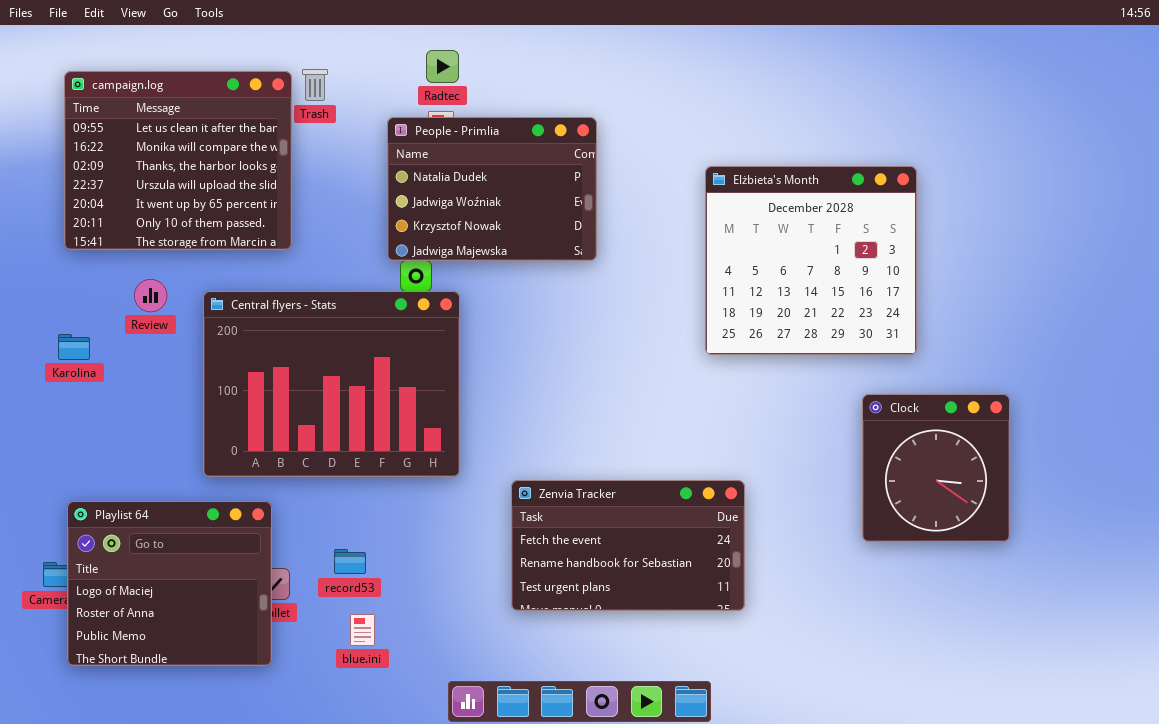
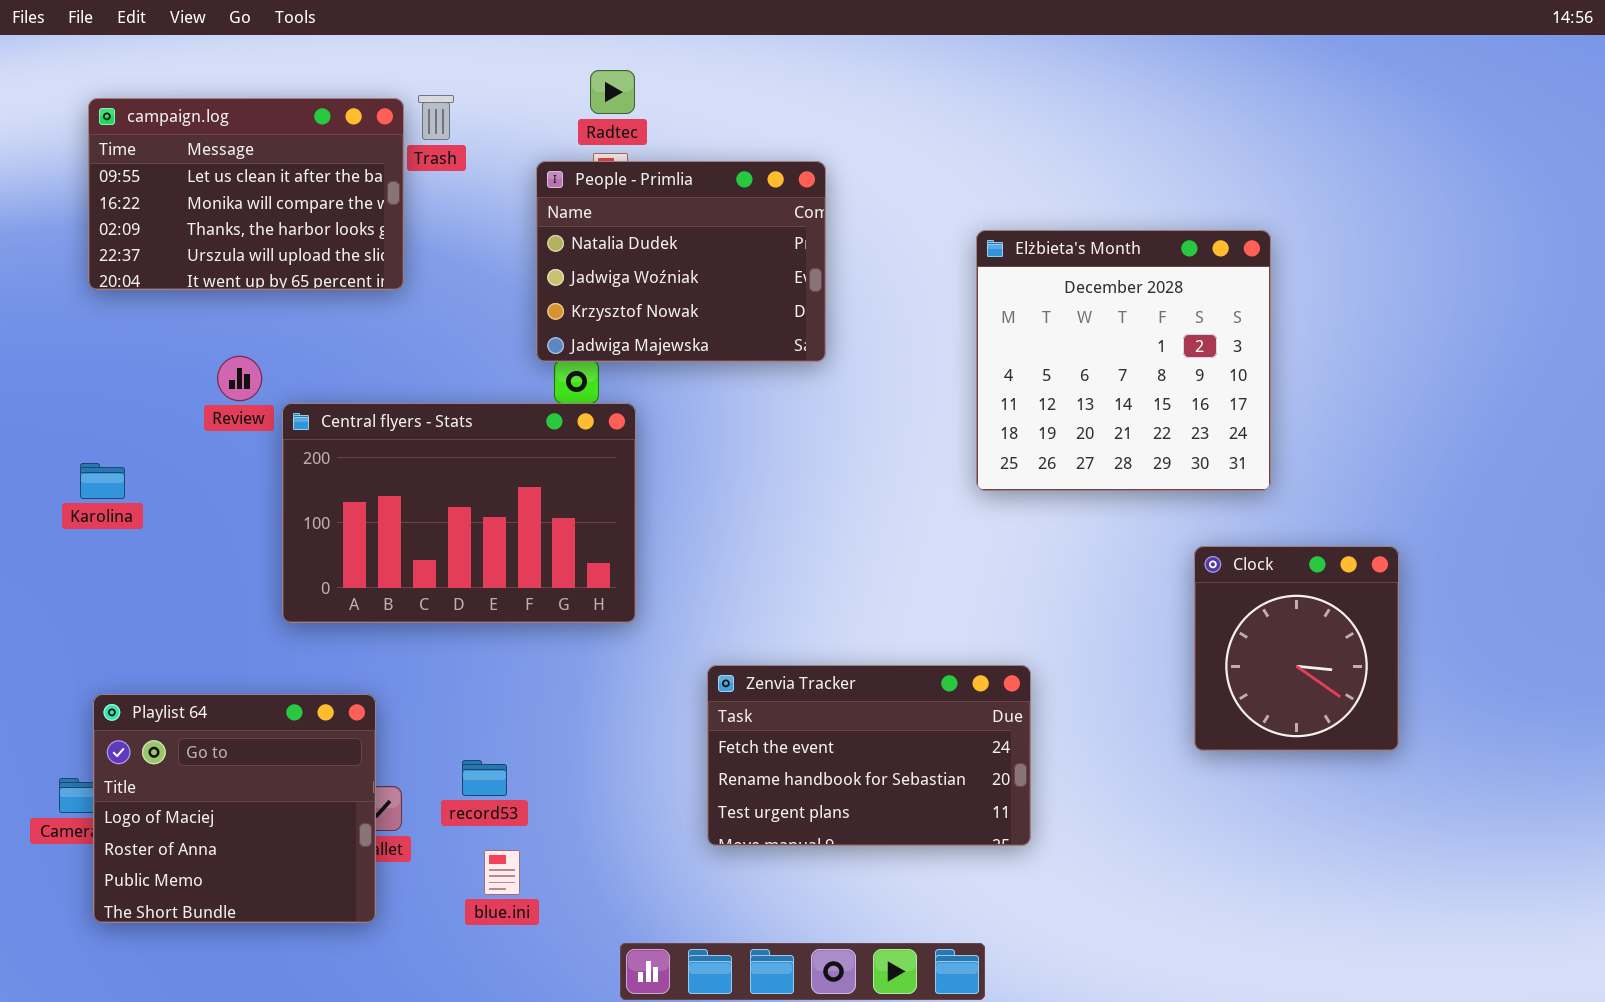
campaign.log: [64,71,292,250] -> [88,98,404,290], resized
Review: [134,279,167,312] -> [217,356,262,401], moved
Central flyers - Stats: [203,291,460,477] -> [282,403,636,623], resized

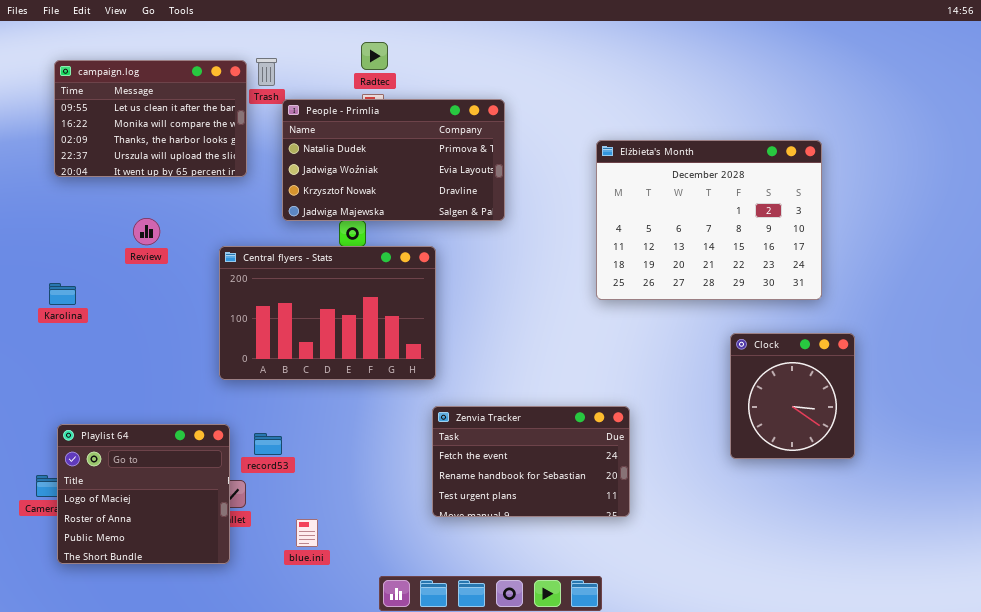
People - Primlia: [536,161,826,362] -> [282,99,505,221], resized
Elżbieta's Month: [976,230,1271,491] -> [596,140,822,300], resized
Central flyers - Stats: [282,403,636,623] -> [219,246,436,380], moved
record53: [462,760,507,796] -> [254,433,282,455], moved

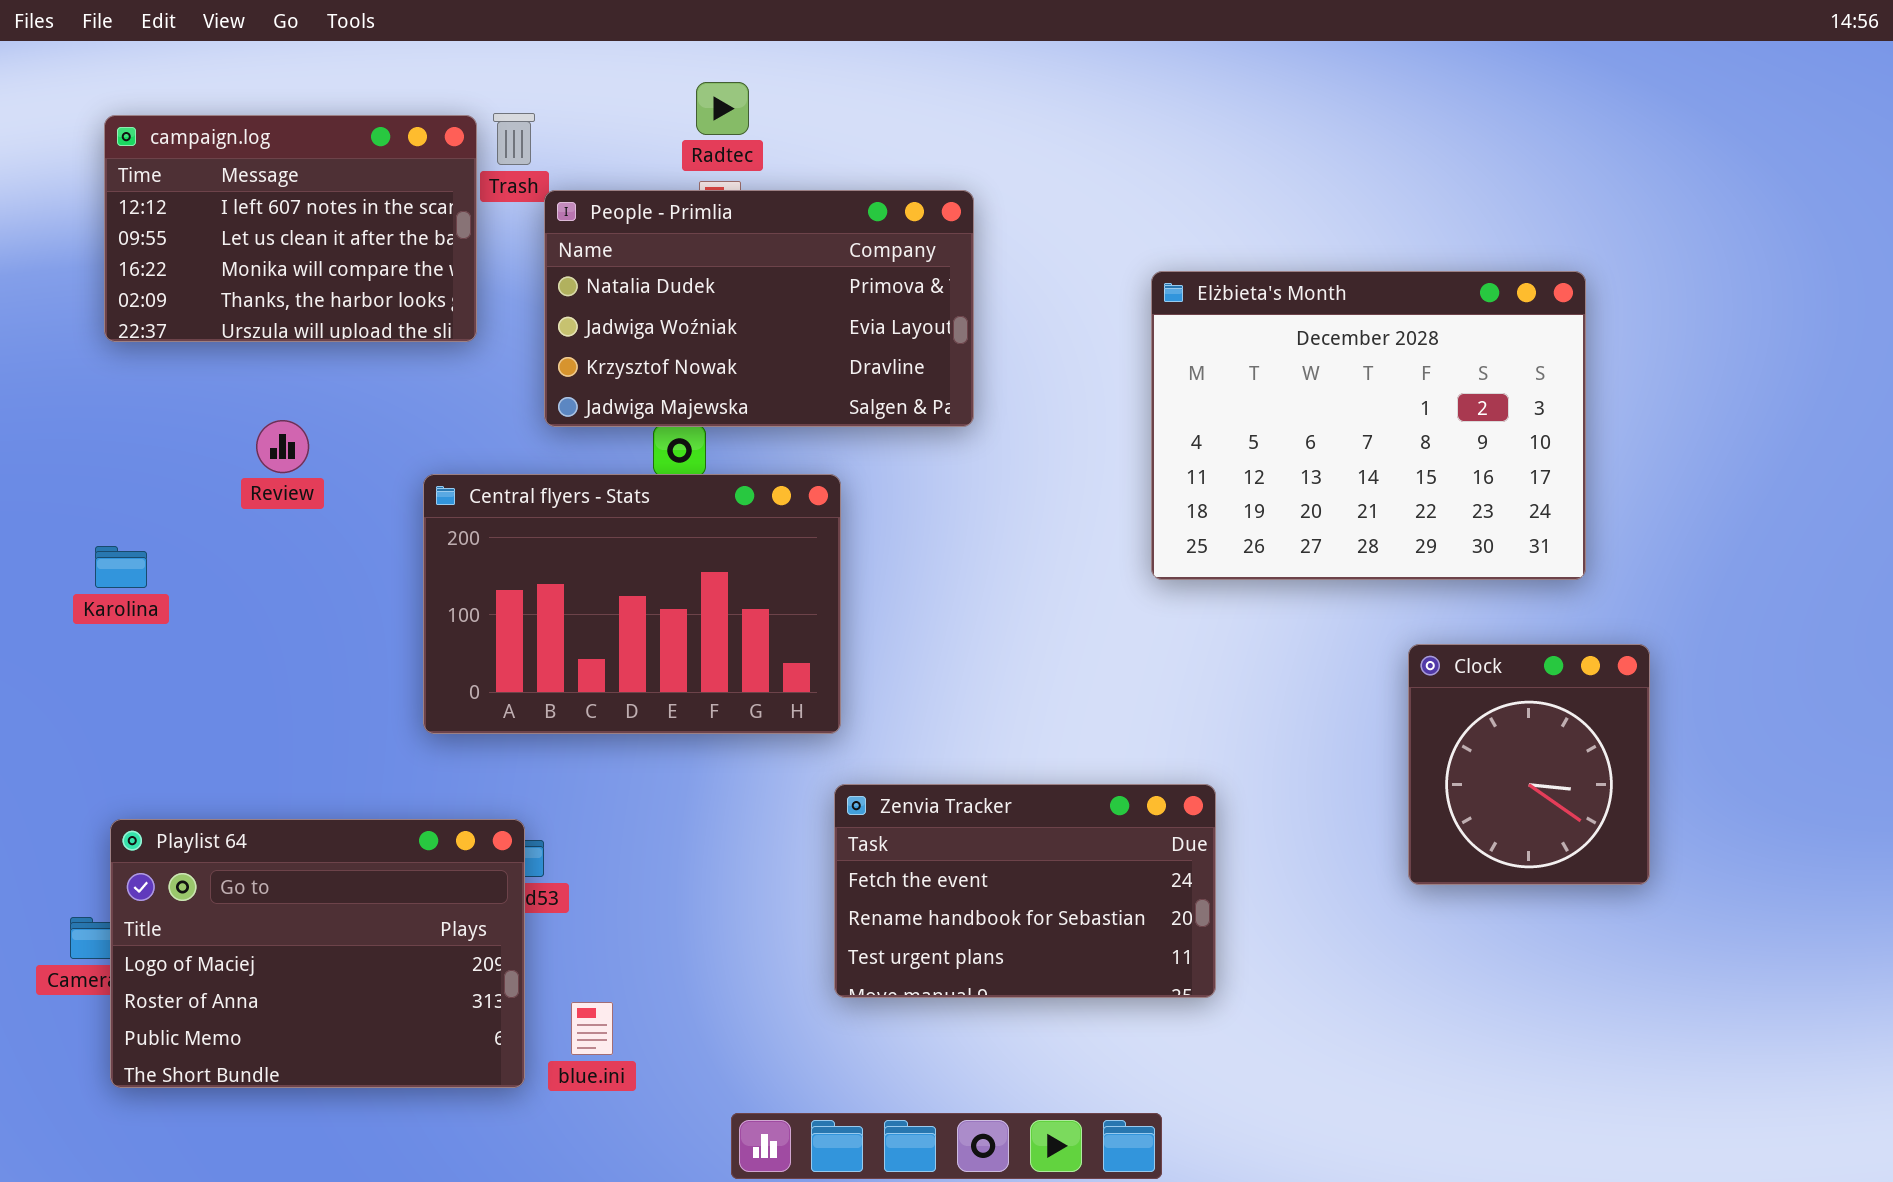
campaign.log: [54,60,247,177] -> [104,115,477,342], scrolled up 1 row
Playlist 64: [57,424,230,564] -> [110,819,525,1088], resized

